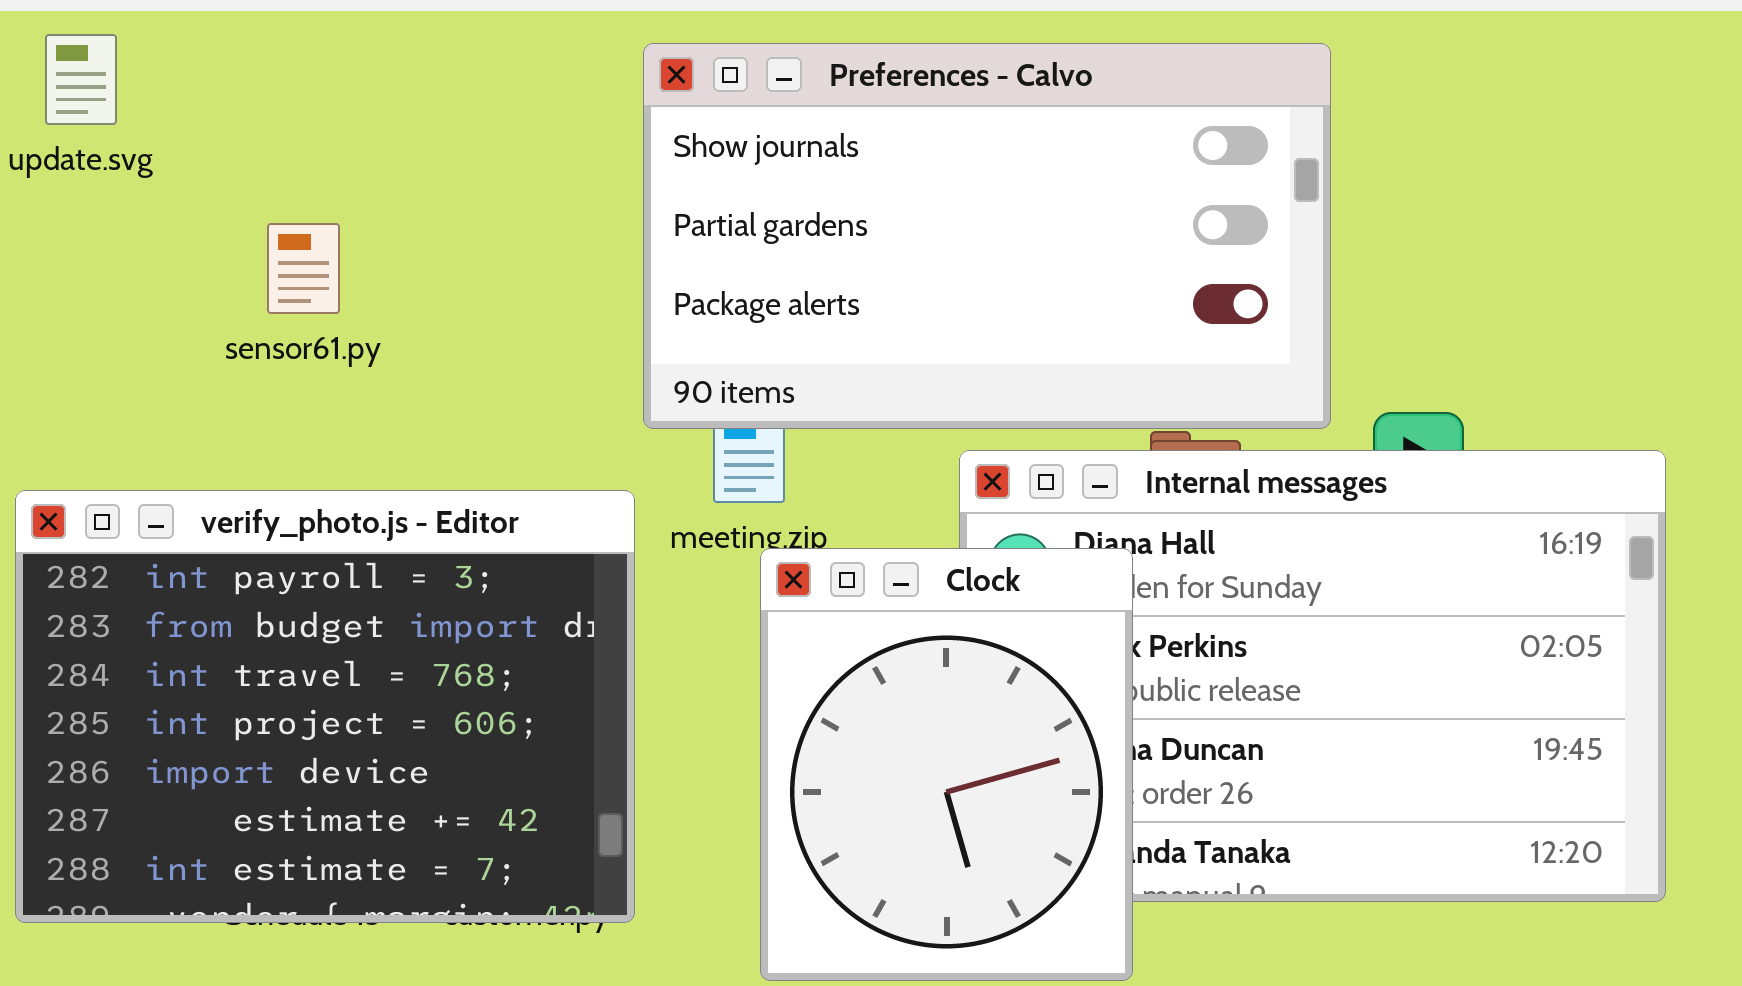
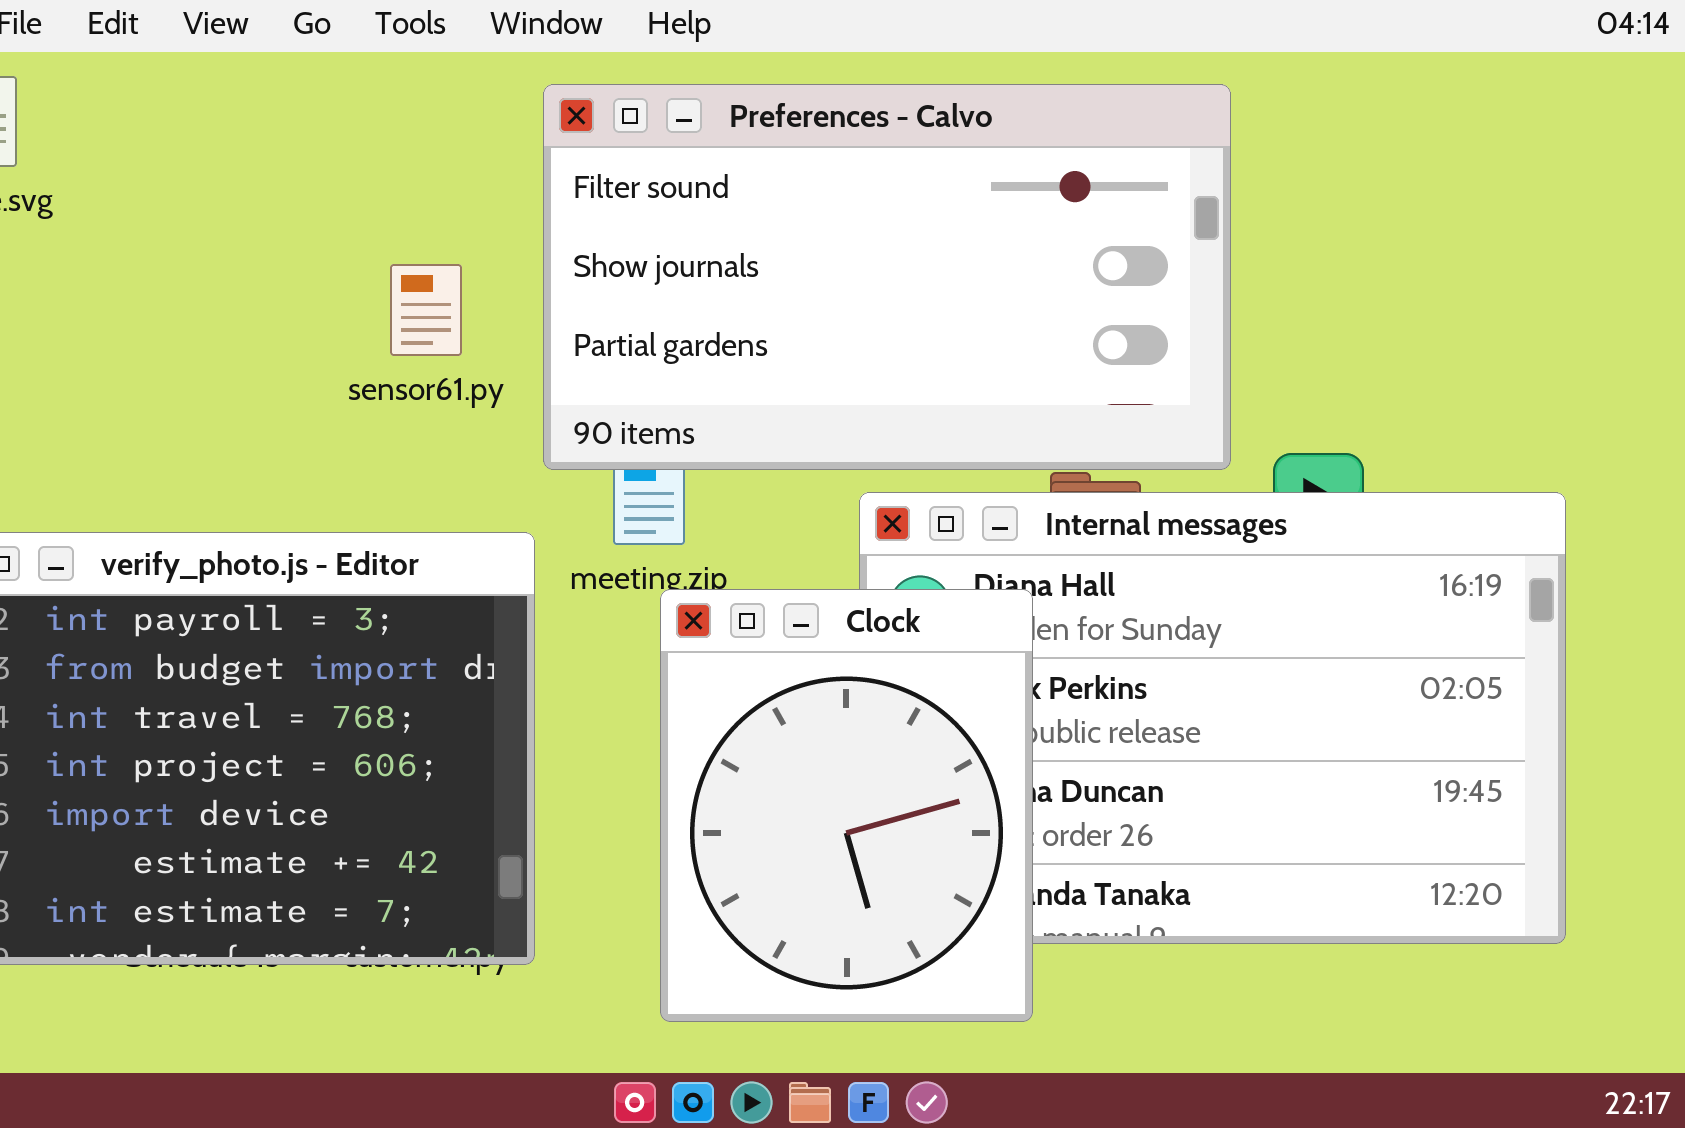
Preferences - Calvo: [643,43,1331,429] -> [543,84,1231,470], scrolled up 1 row
sensor61.py: [267,223,340,314] -> [390,264,462,356], moved

